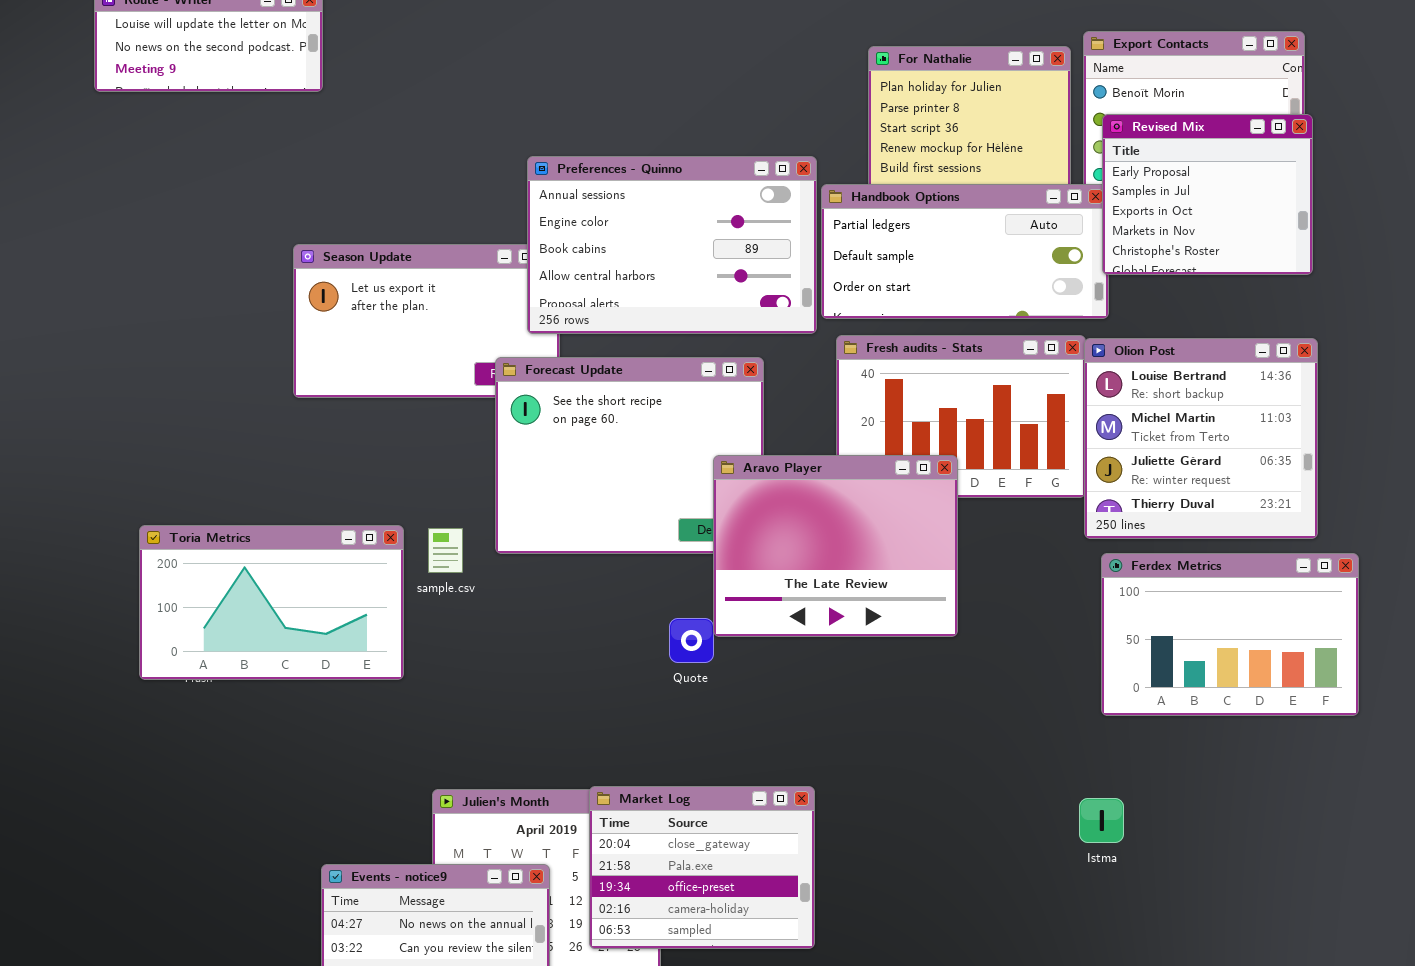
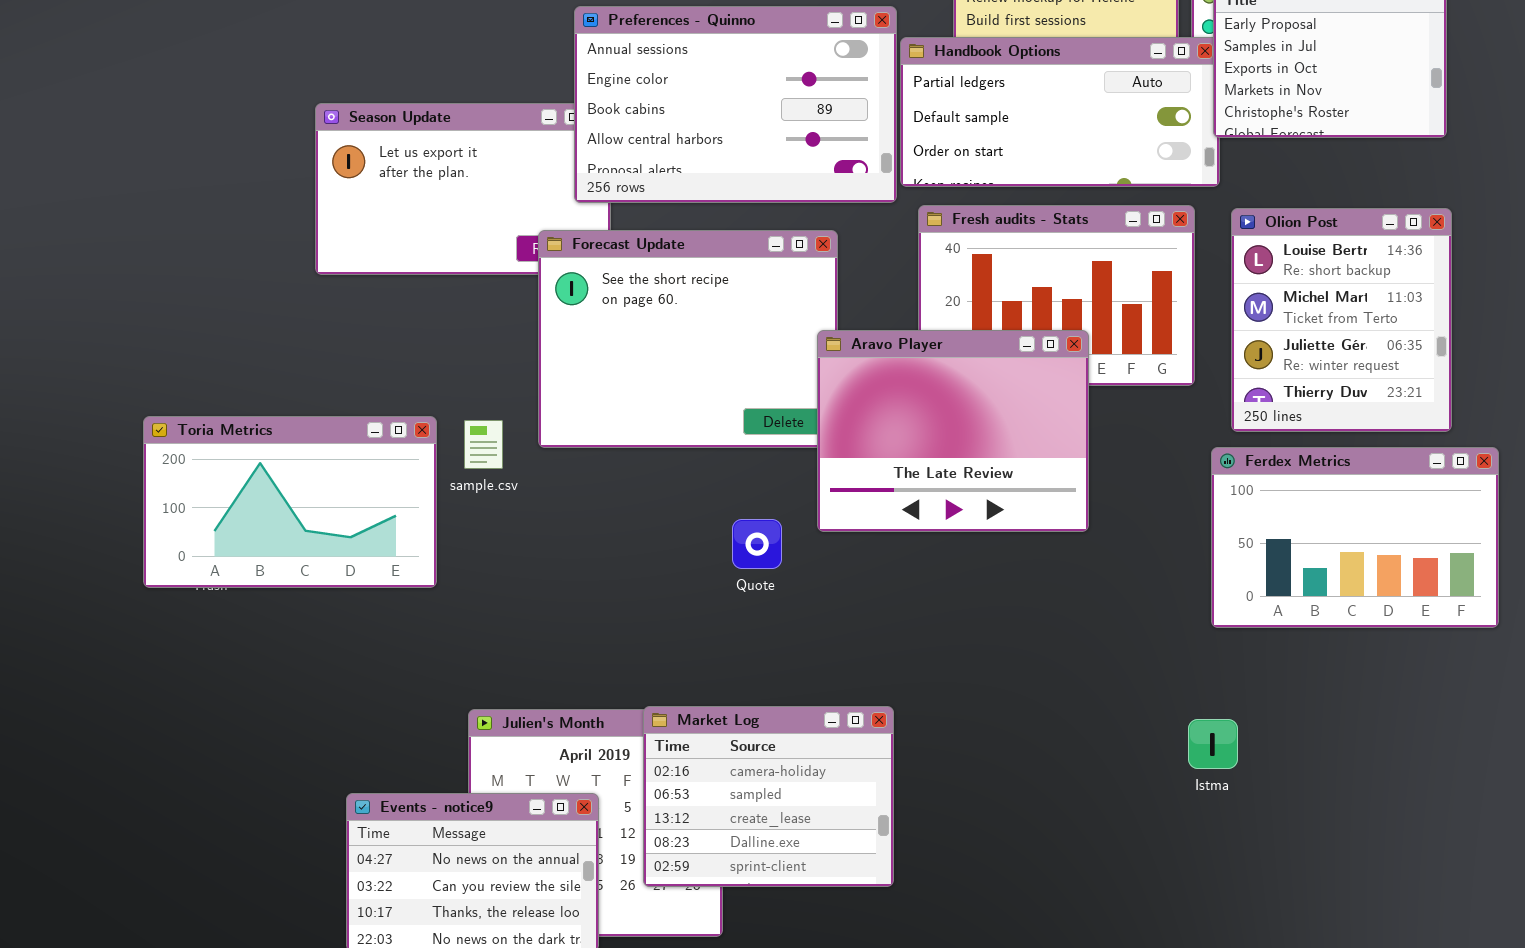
Olion Post: [1084,338,1318,539] -> [1231,208,1452,432], resized
Aravo Player: [713,455,958,637] -> [817,330,1089,532], moved
Market Log: [589,786,815,949] -> [643,706,894,887], scrolled down 3 rows

